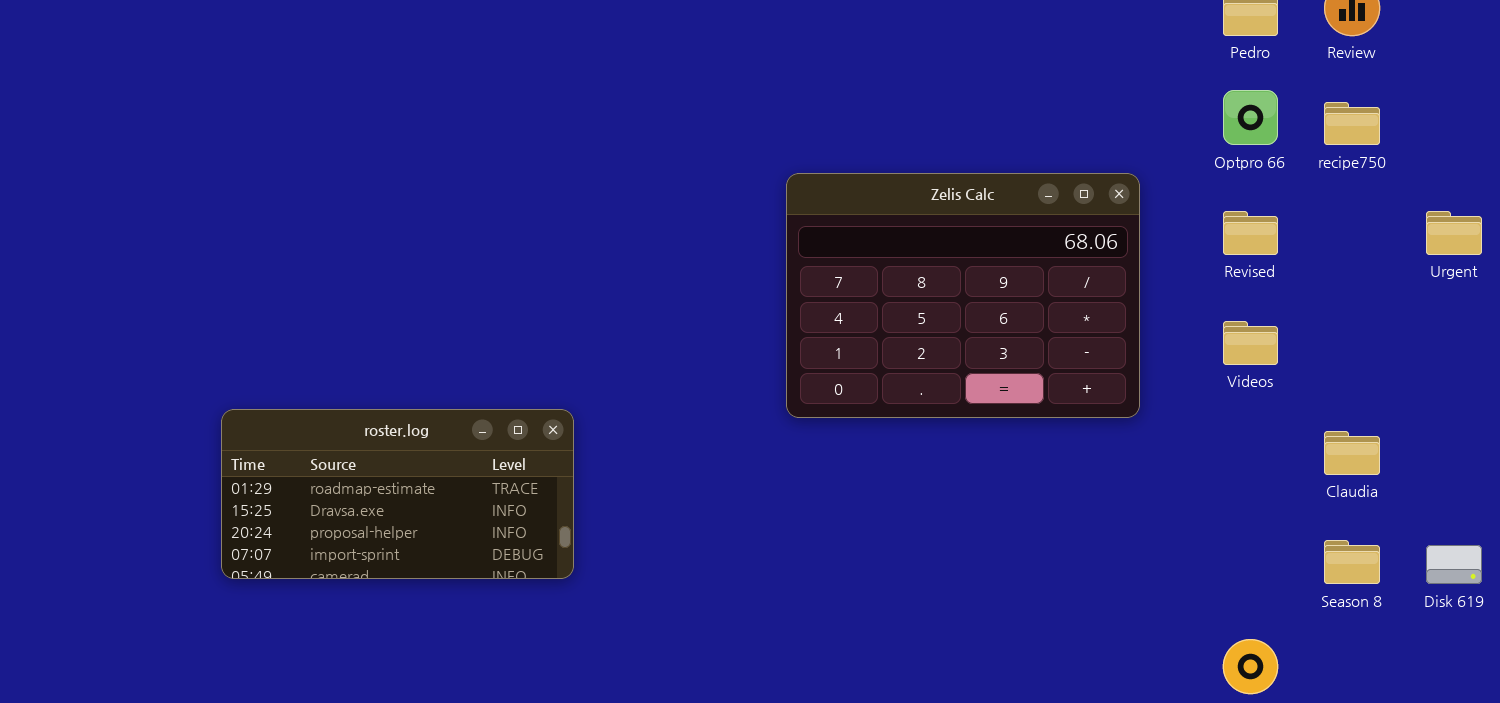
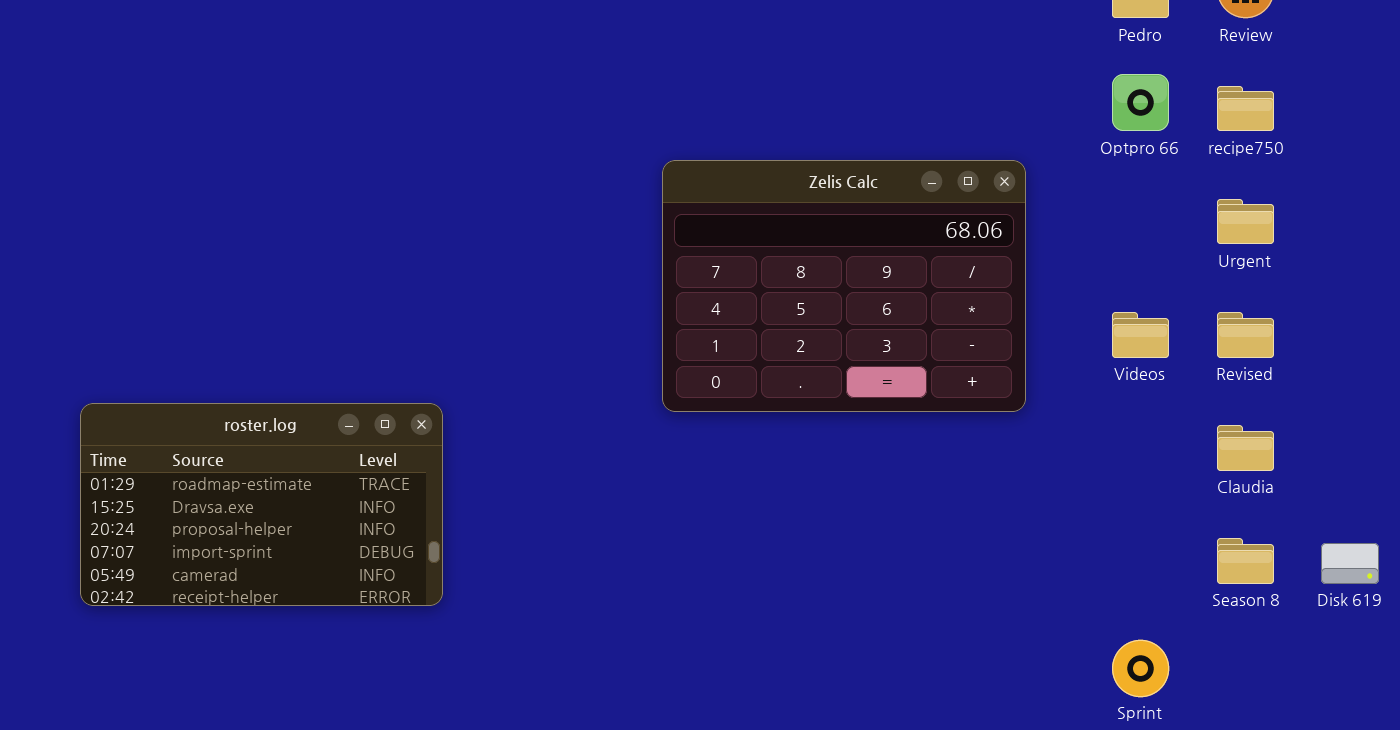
Revised: [1223,211,1278,255] -> [1217,312,1274,358], moved
Urgent: [1426,211,1482,255] -> [1217,199,1274,244], moved
roster.log: [221,409,574,579] -> [80,403,443,606], resized

